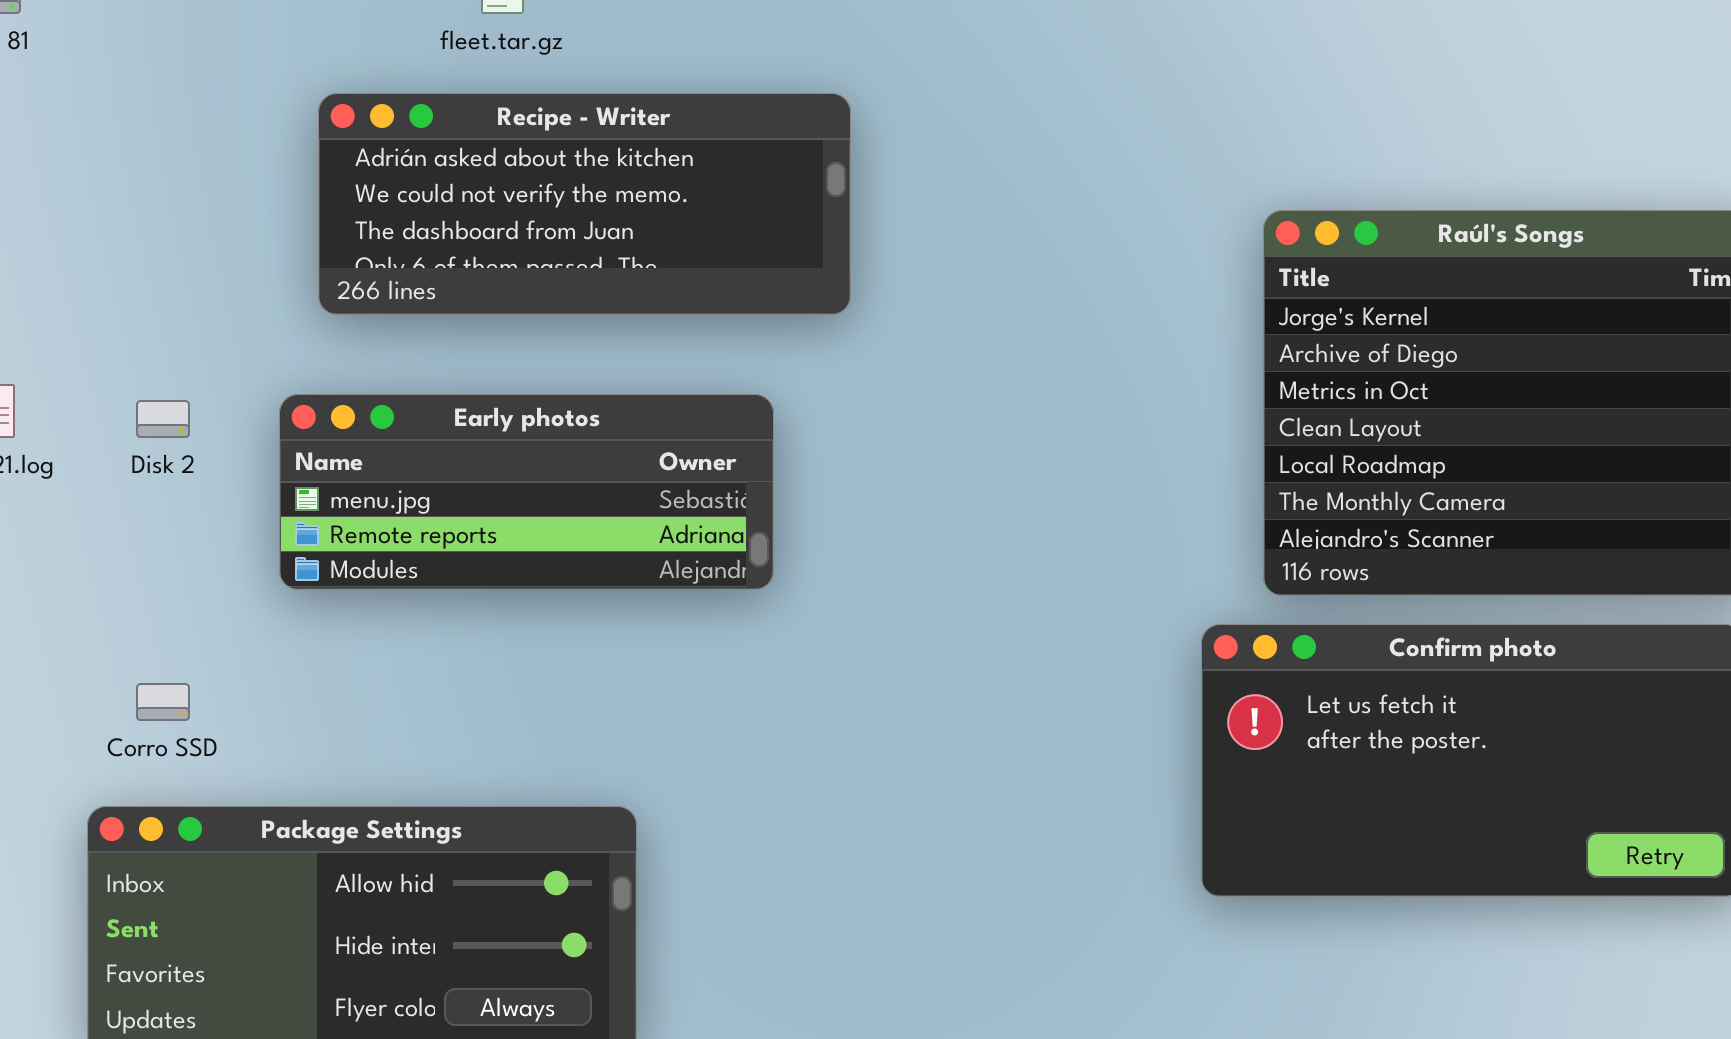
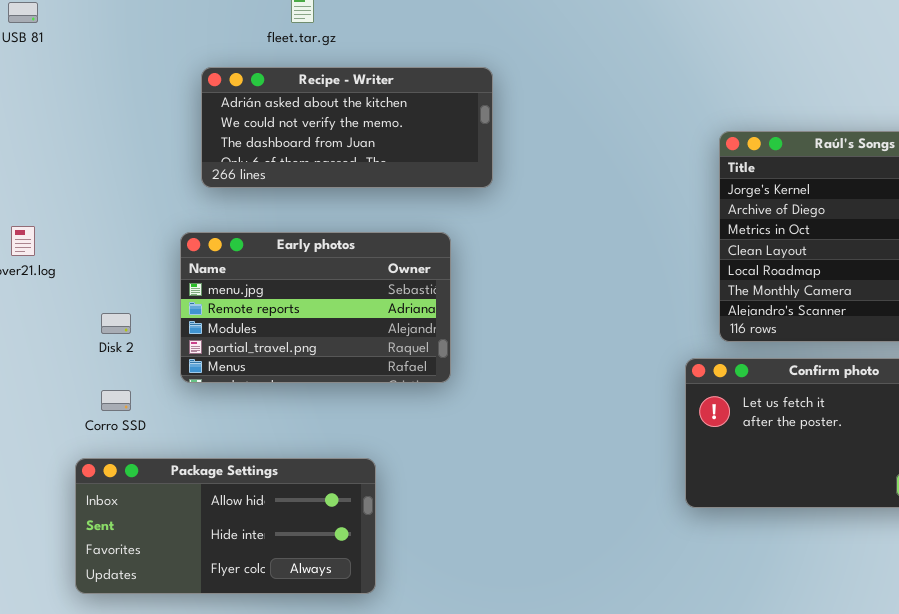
Early photos: [279,394,774,590] -> [180,232,451,383], resized
Disk 2: [136,400,190,438] -> [101,313,131,334], moved

